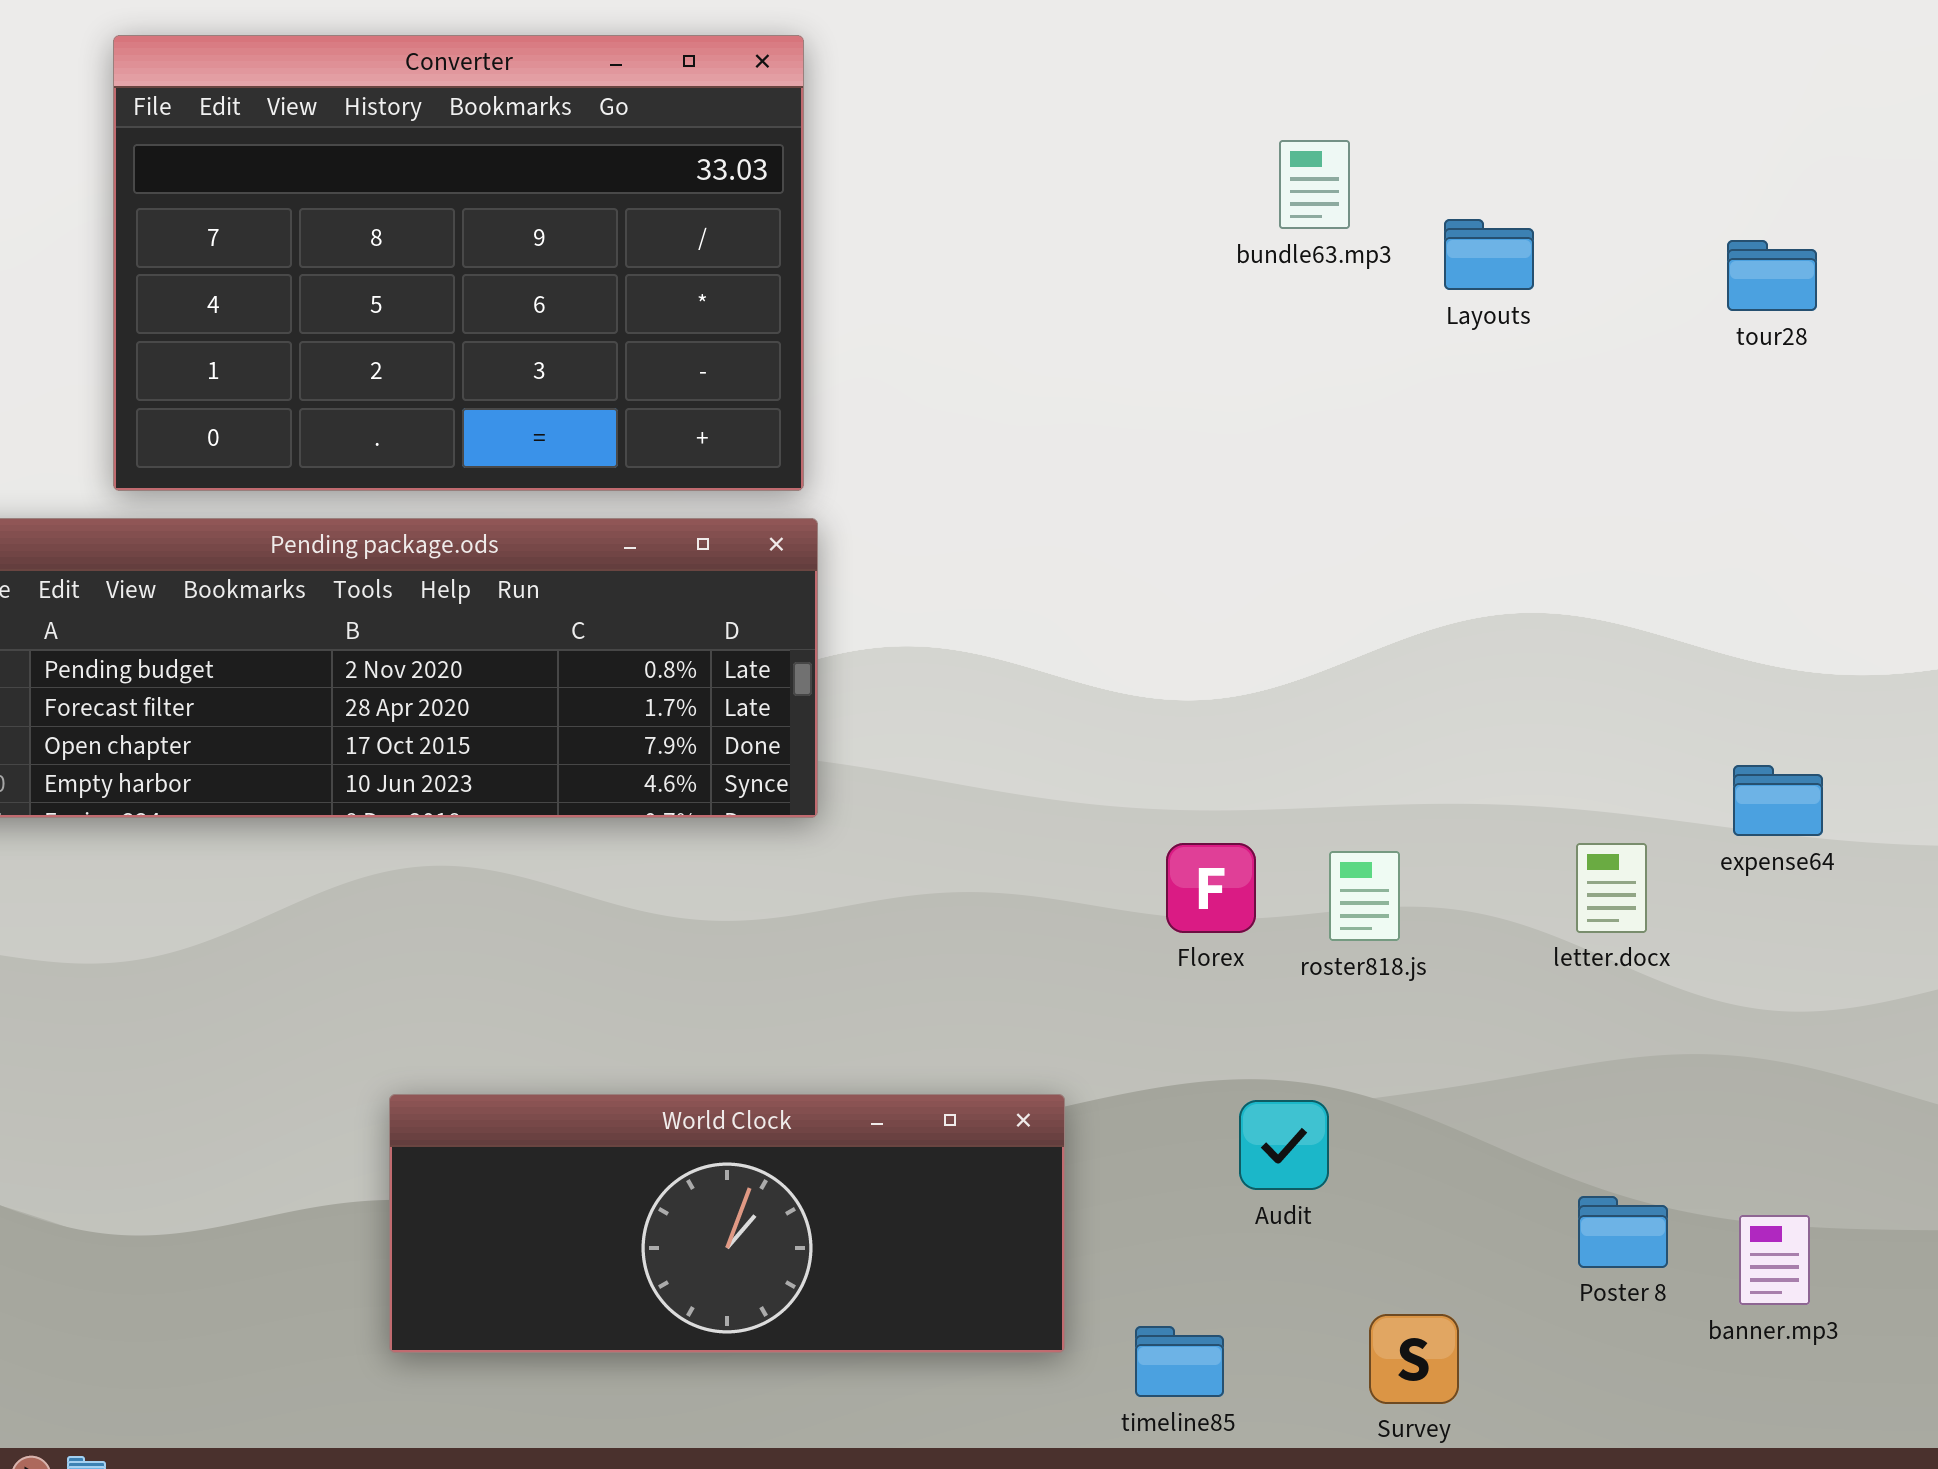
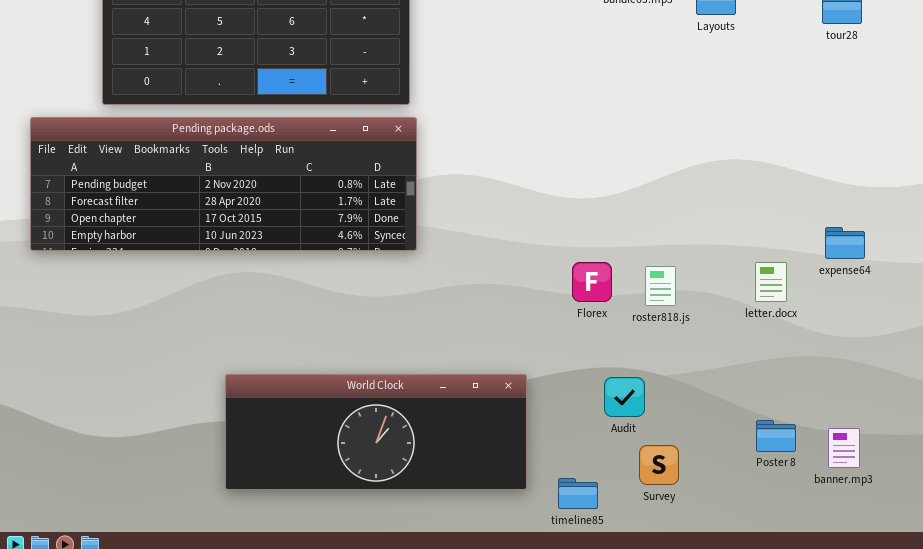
Survey: [1369,1314,1459,1404] -> [639,445,679,485], moved

